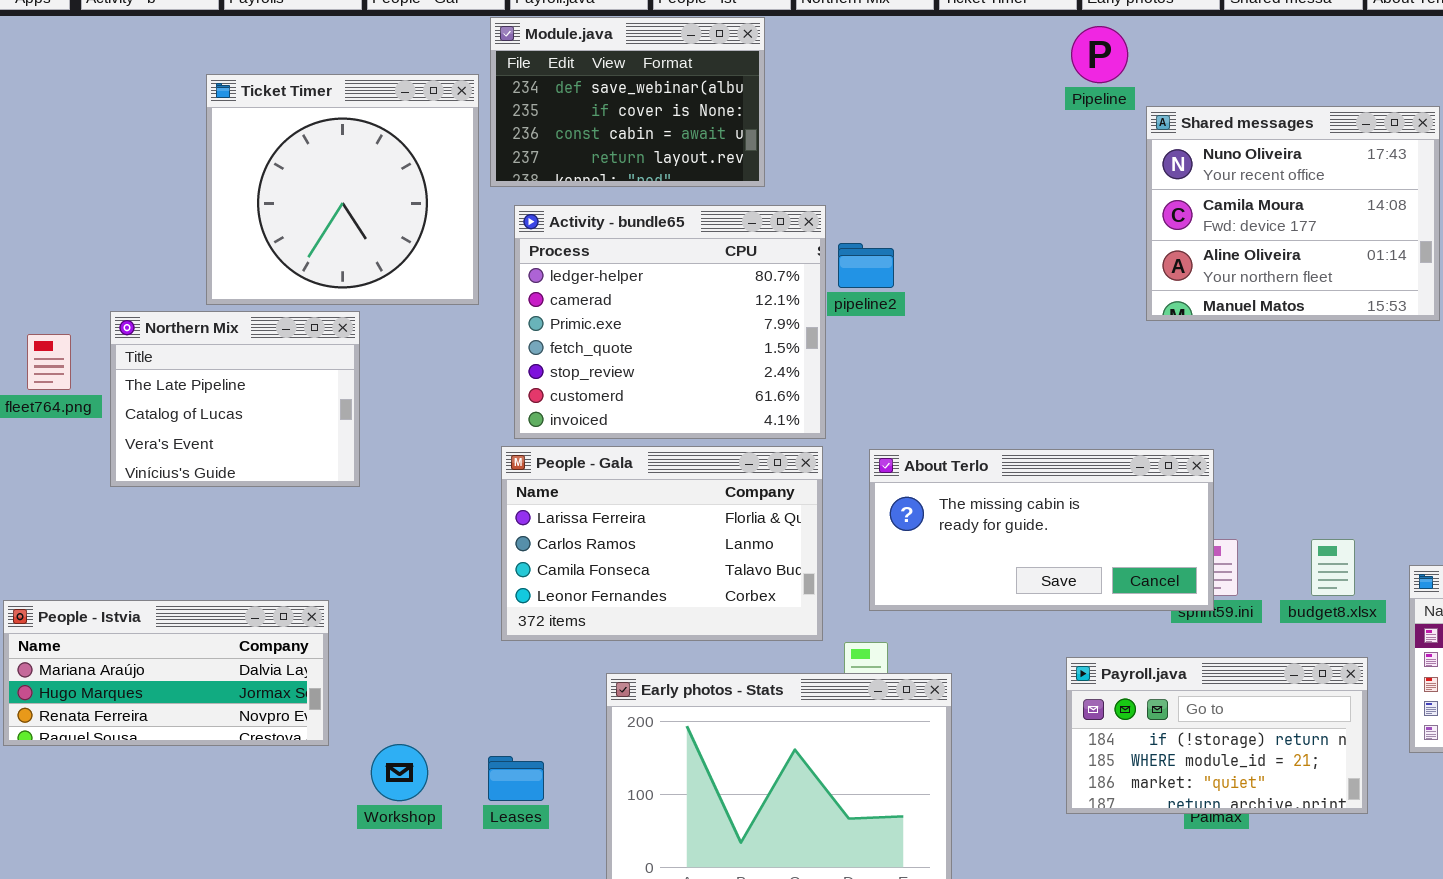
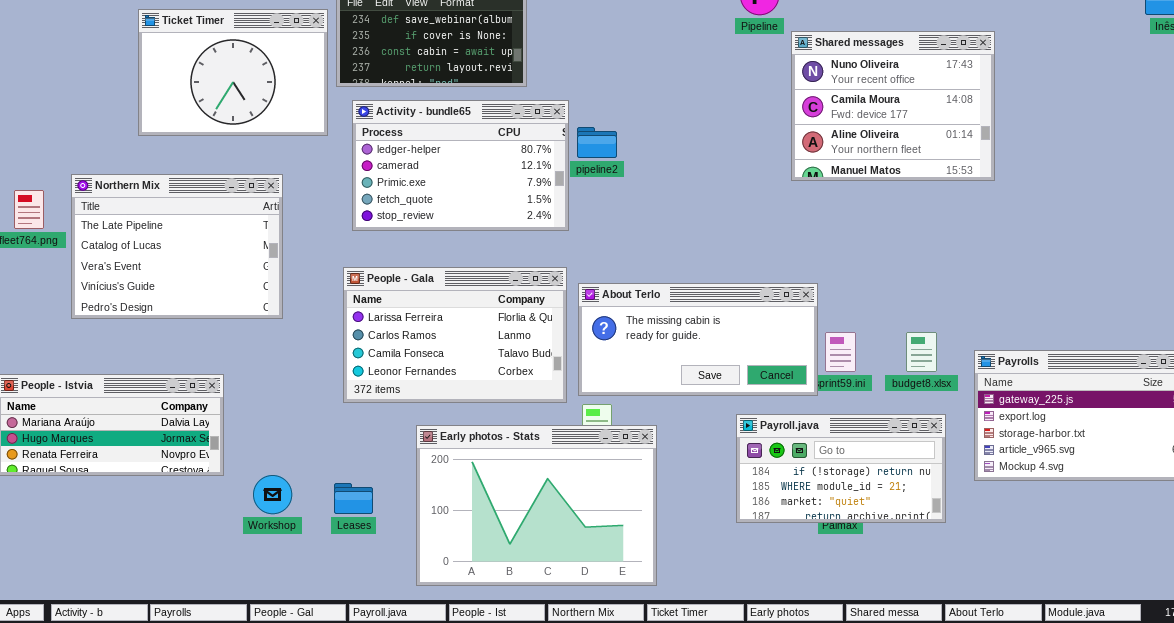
Ticket Timer: [206,74,479,305] -> [138,9,328,136], resized
Activity - bundle65: [514,205,826,439] -> [352,100,569,231], resized
Northern Mix: [110,311,360,487] -> [71,174,283,319], resized
About Terlo: [869,449,1214,611] -> [578,283,818,396], moved

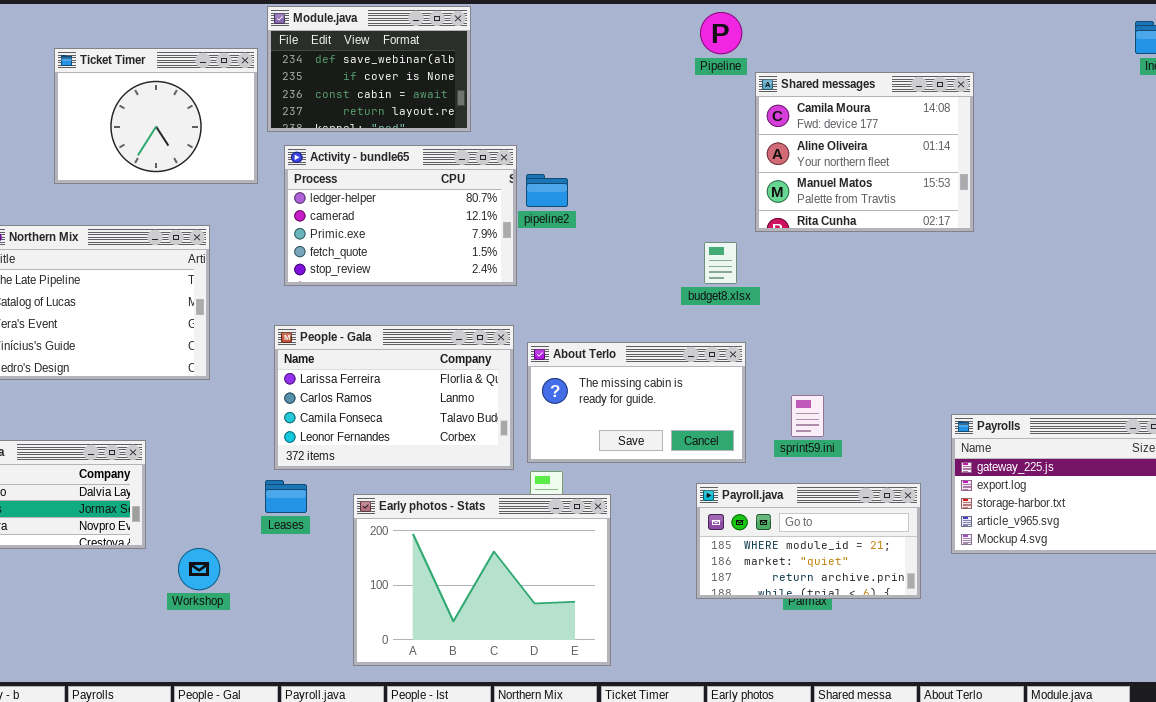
Shared messages: [791,31,995,181] -> [755,72,974,232], scrolled down 1 row
About Terlo: [578,283,818,396] -> [527,342,746,463], resized
budget8.xlsx: [906,332,937,372] -> [704,242,737,284], moved
Payroll.java: [736,414,946,523] -> [696,483,921,599], scrolled down 1 row
Leases: [334,483,373,514] -> [265,480,307,513], moved

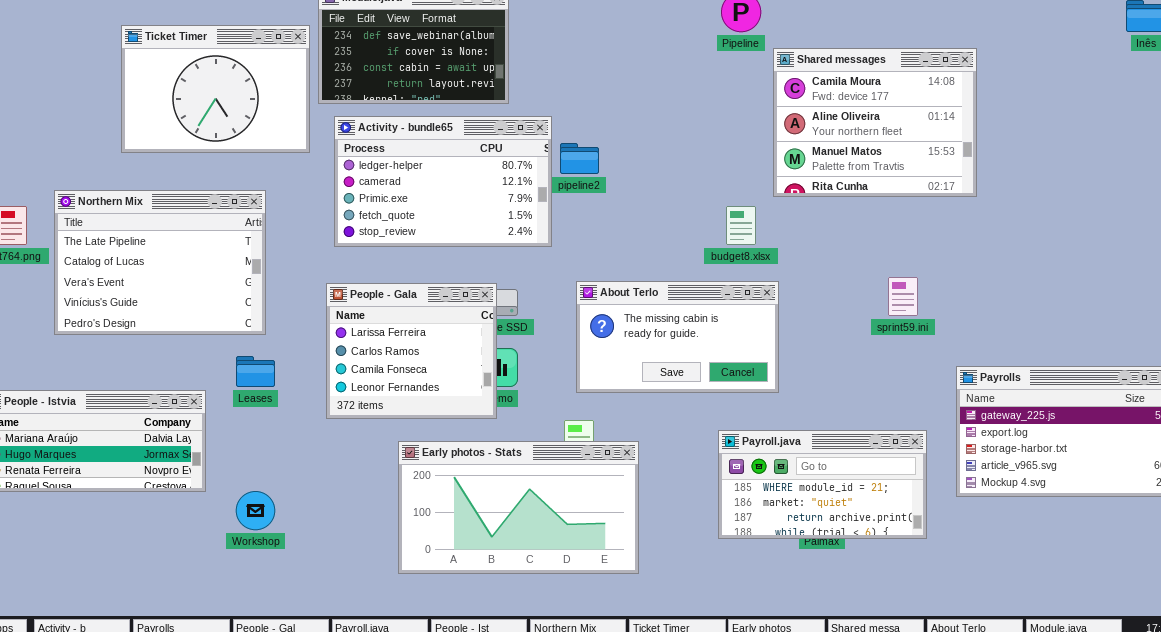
People - Gala: [274,325,514,470] -> [326,283,497,419], resized
About Terlo: [527,342,746,463] -> [576,281,779,393], moved
sprint59.ini: [791,395,824,437] -> [888,277,918,316], moved
Leases: [265,480,307,513] -> [236,356,275,387], moved
Early photos - Stats: [353,494,611,666] -> [398,441,639,574], resized

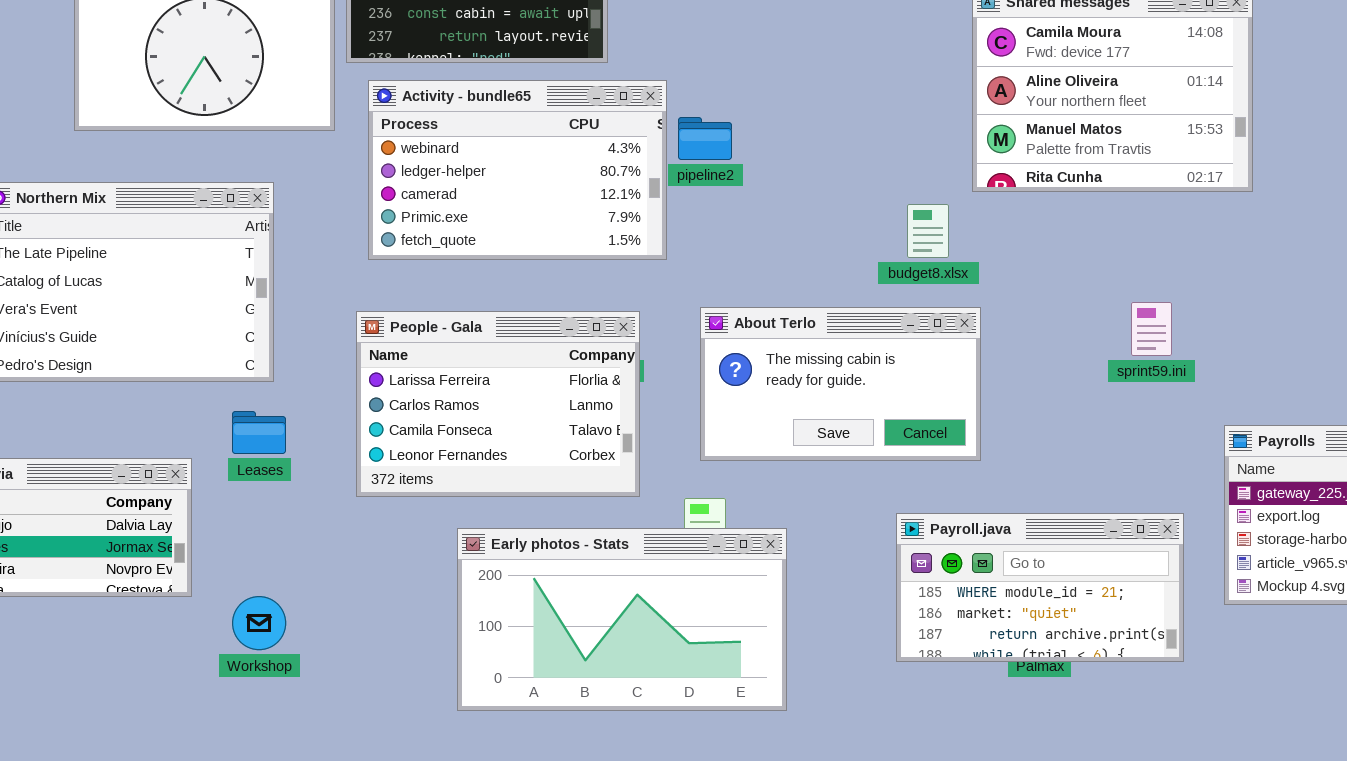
Activity - bundle65: [334,116,552,247] -> [368,80,667,260], scrolled up 1 row
People - Gala: [326,283,497,419] -> [356,311,640,497], resized

